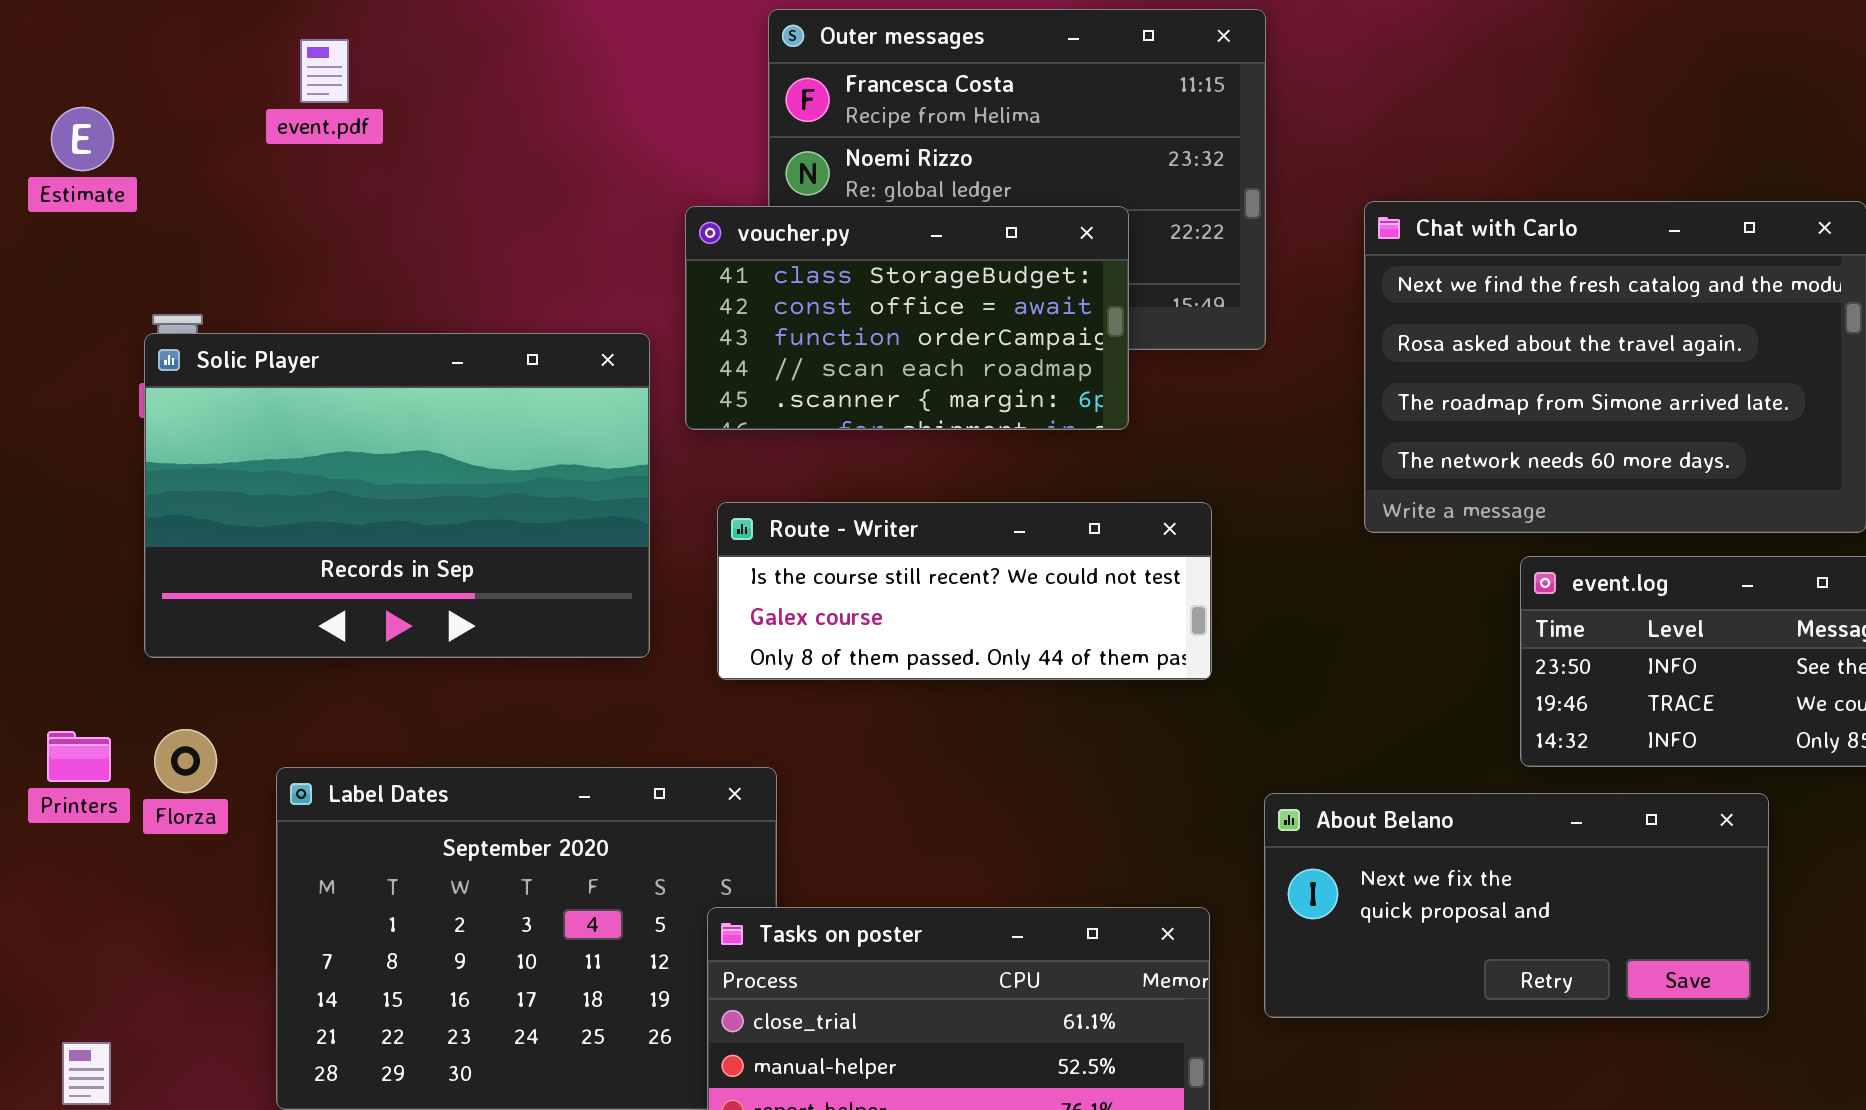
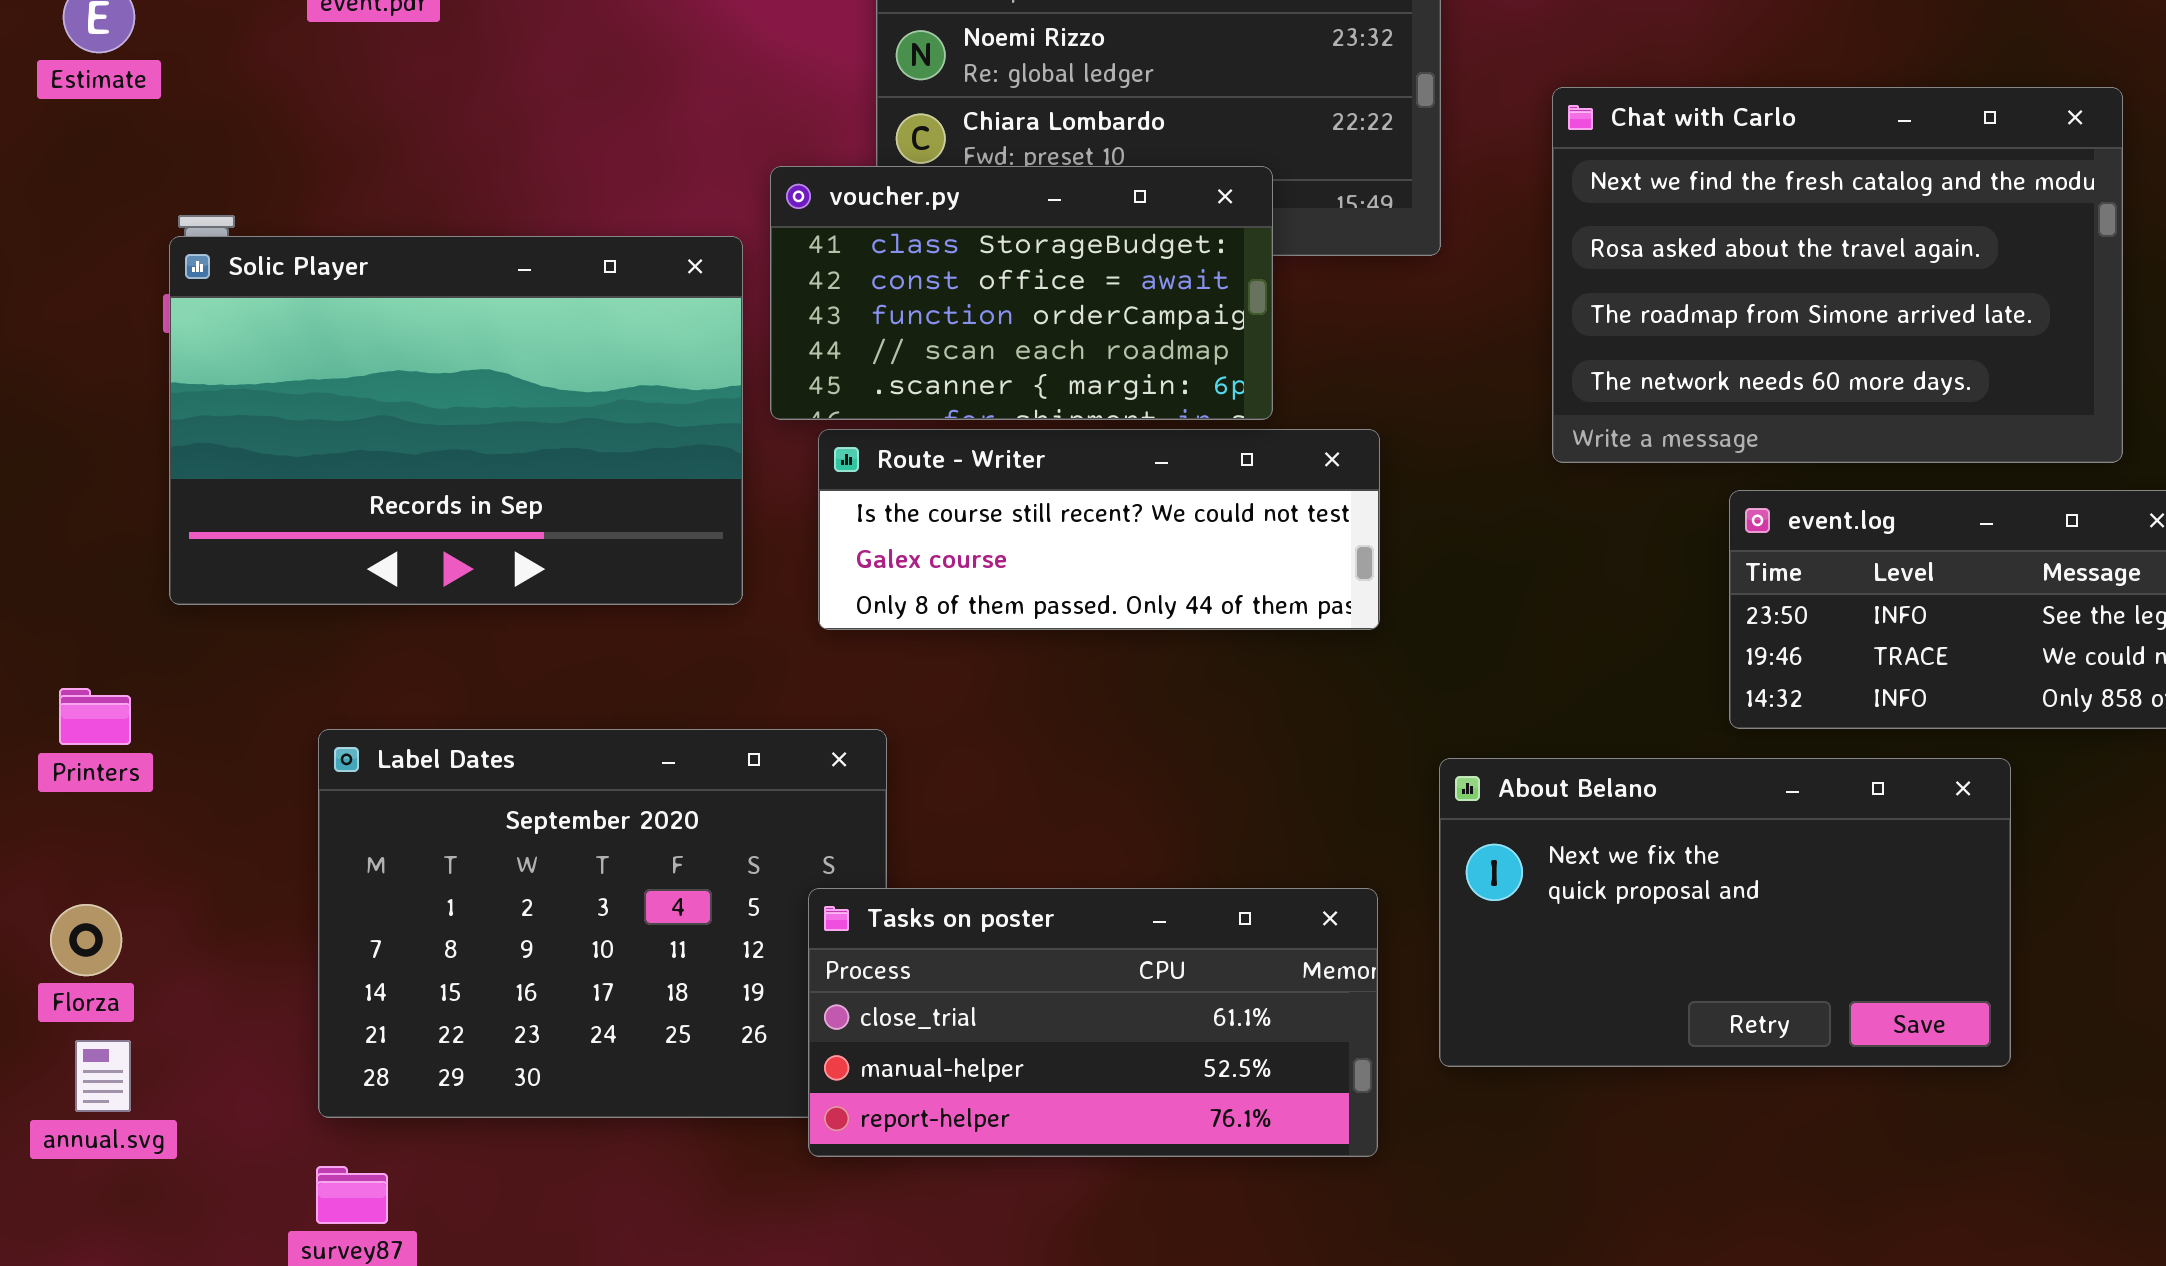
voucher.py: [685,206,1129,430] -> [770,166,1273,420], moved
Florza: [154,729,217,793] -> [50,904,122,976], moved
About Belano: [1264,793,1769,1018] -> [1439,758,2011,1067], resized

